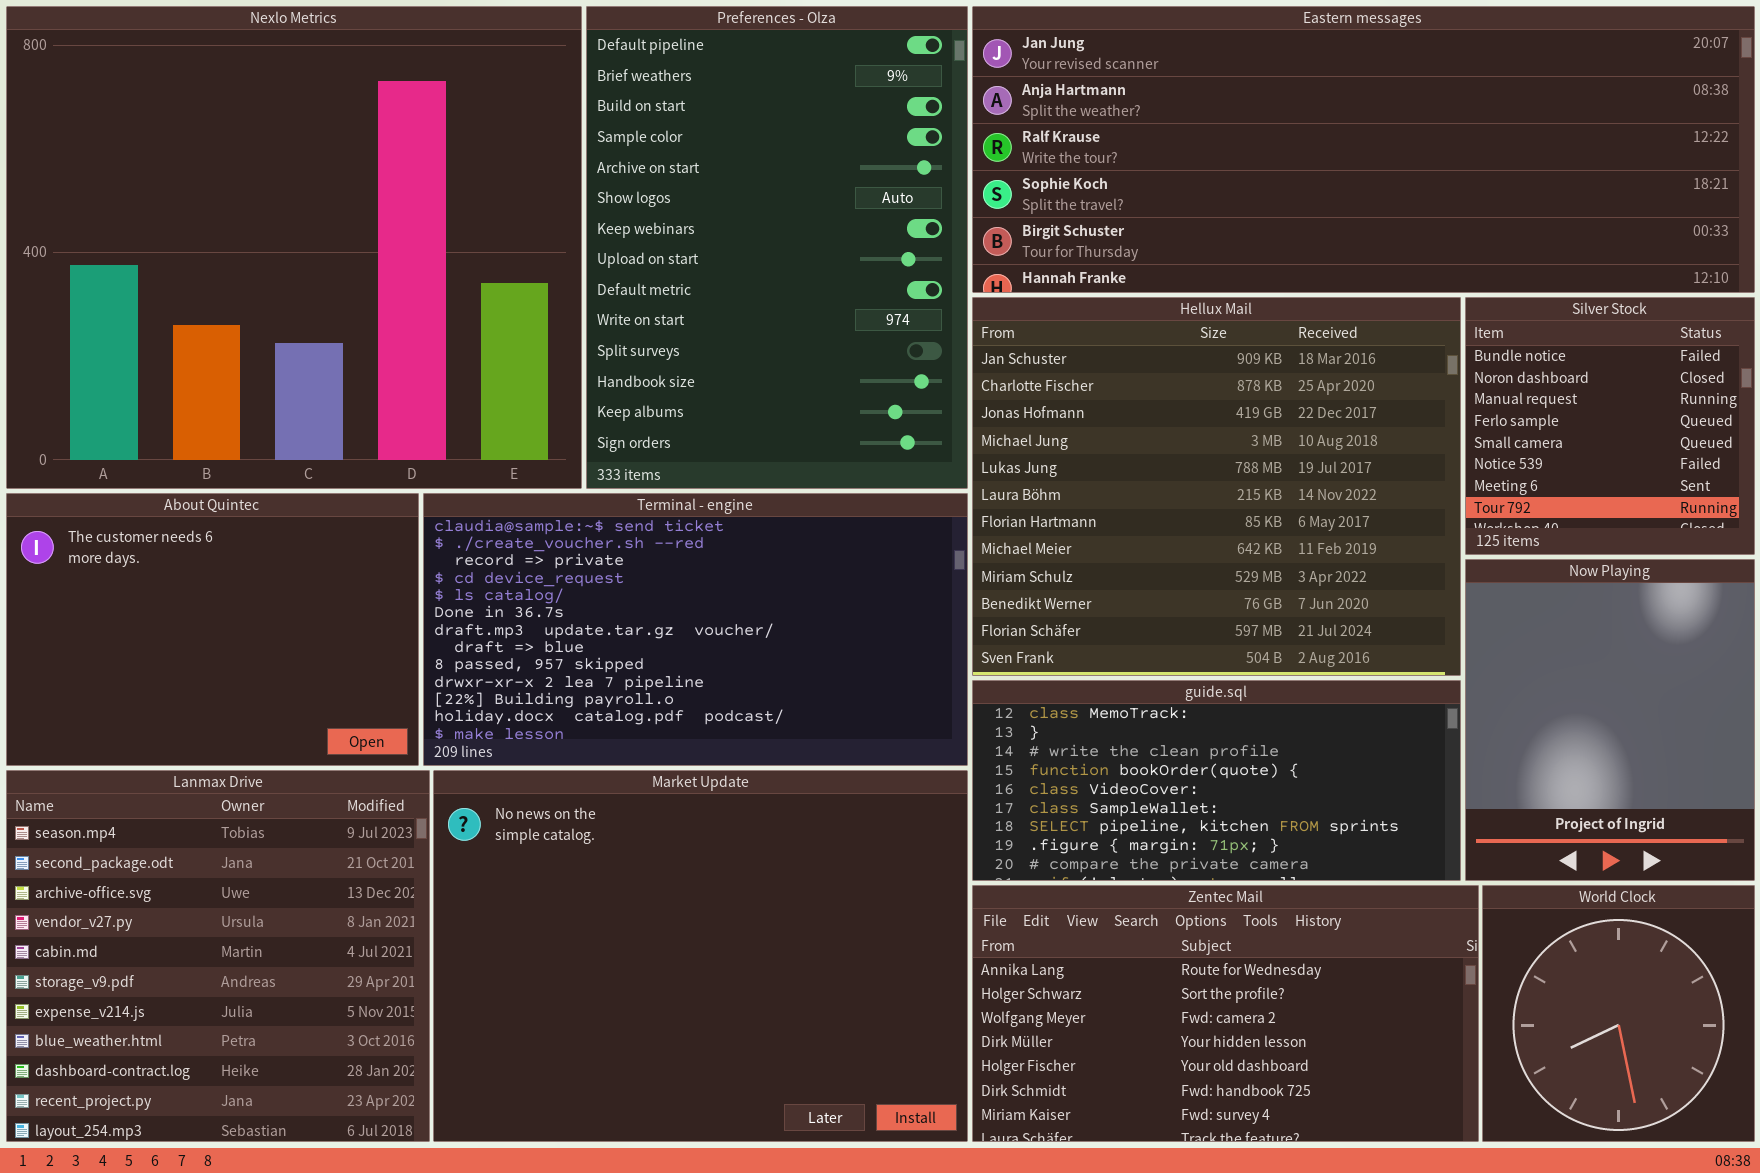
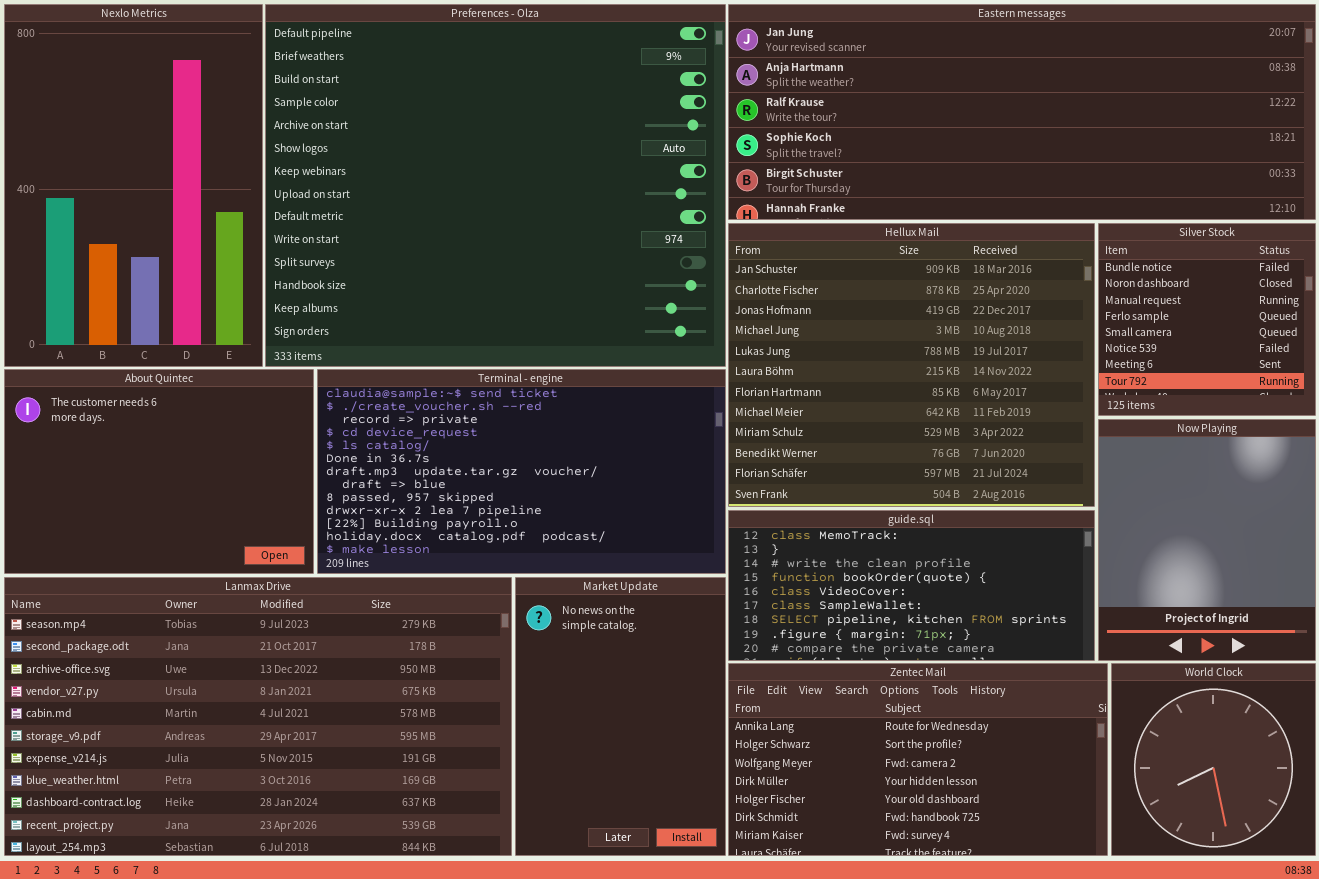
Nexlo Metrics: [6,6,582,489] -> [4,4,263,367], resized
Preferences - Olza: [586,6,968,489] -> [265,4,726,367], resized
Lanmax Drive: [6,770,430,1142] -> [4,577,512,856], resized
Market Update: [433,770,968,1142] -> [515,577,726,856], resized

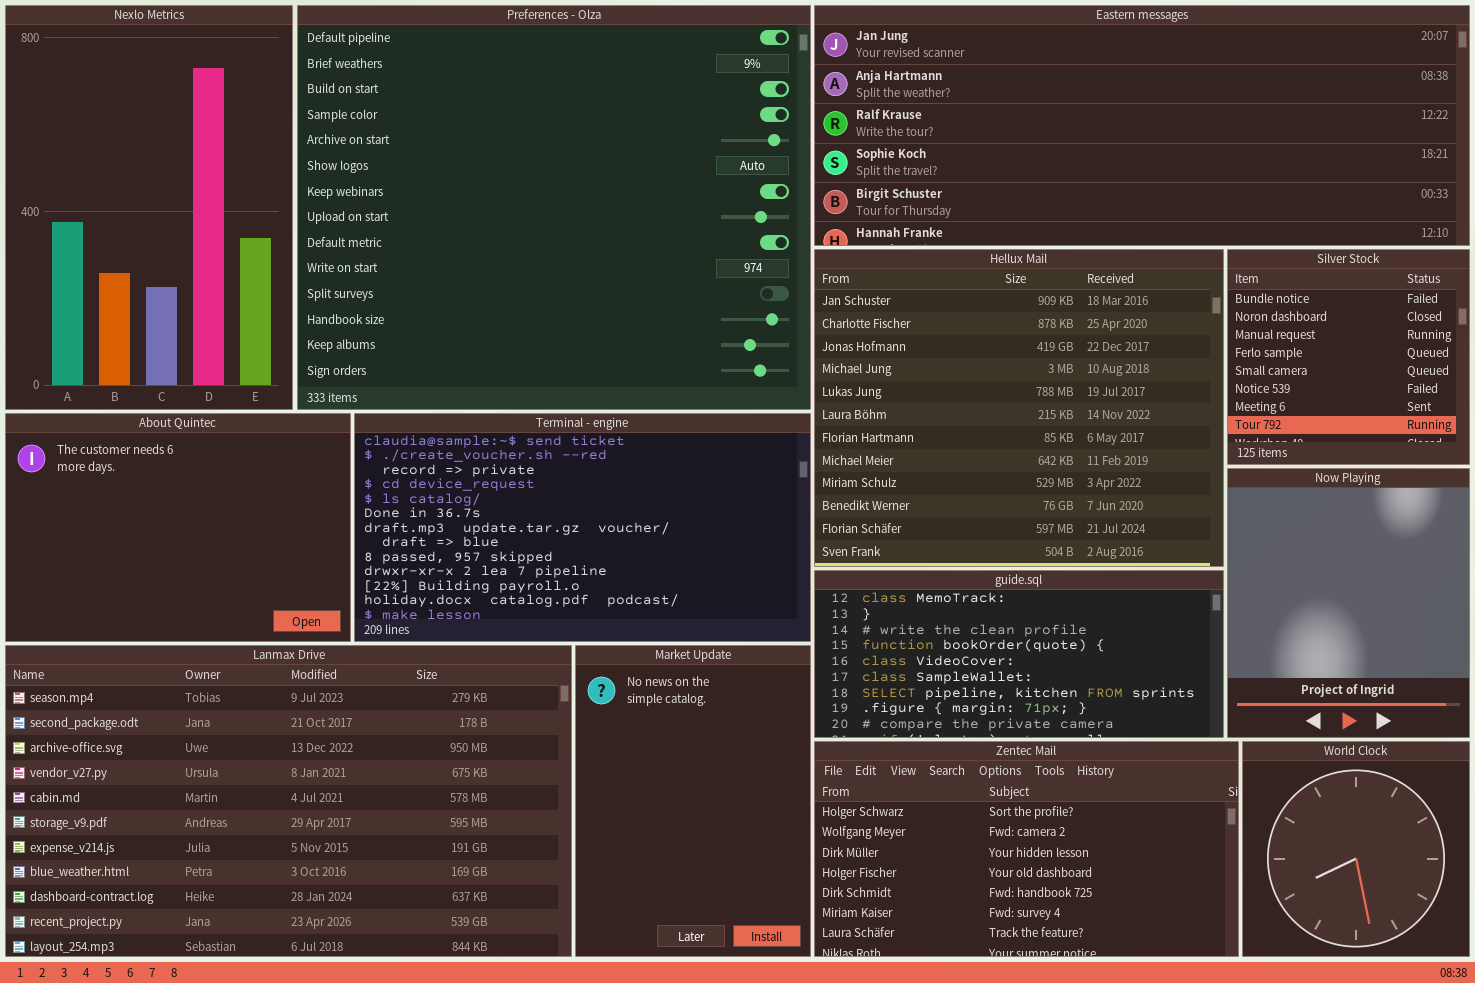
Zentec Mail: [728,663,1108,856] -> [814,741,1239,957], scrolled down 1 row

